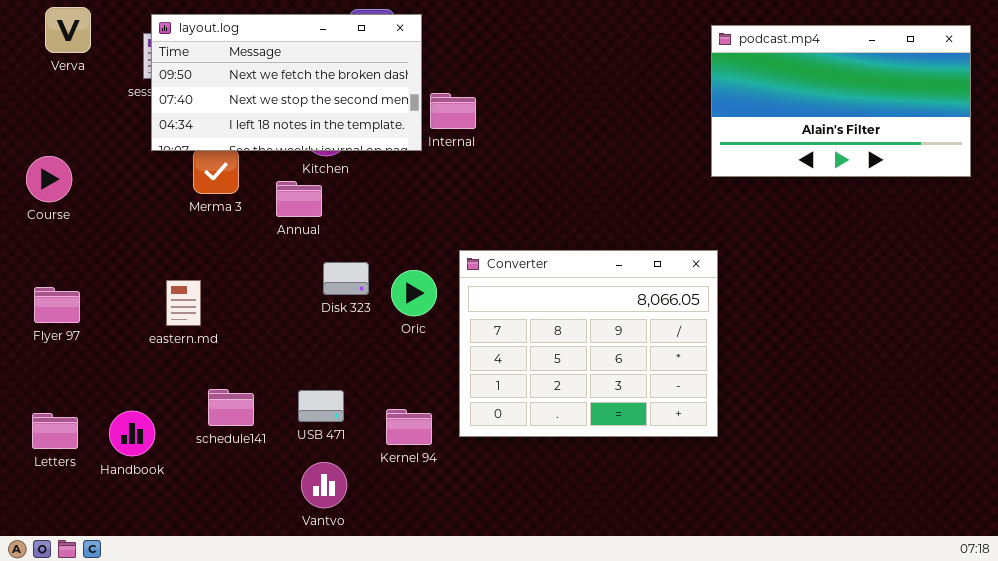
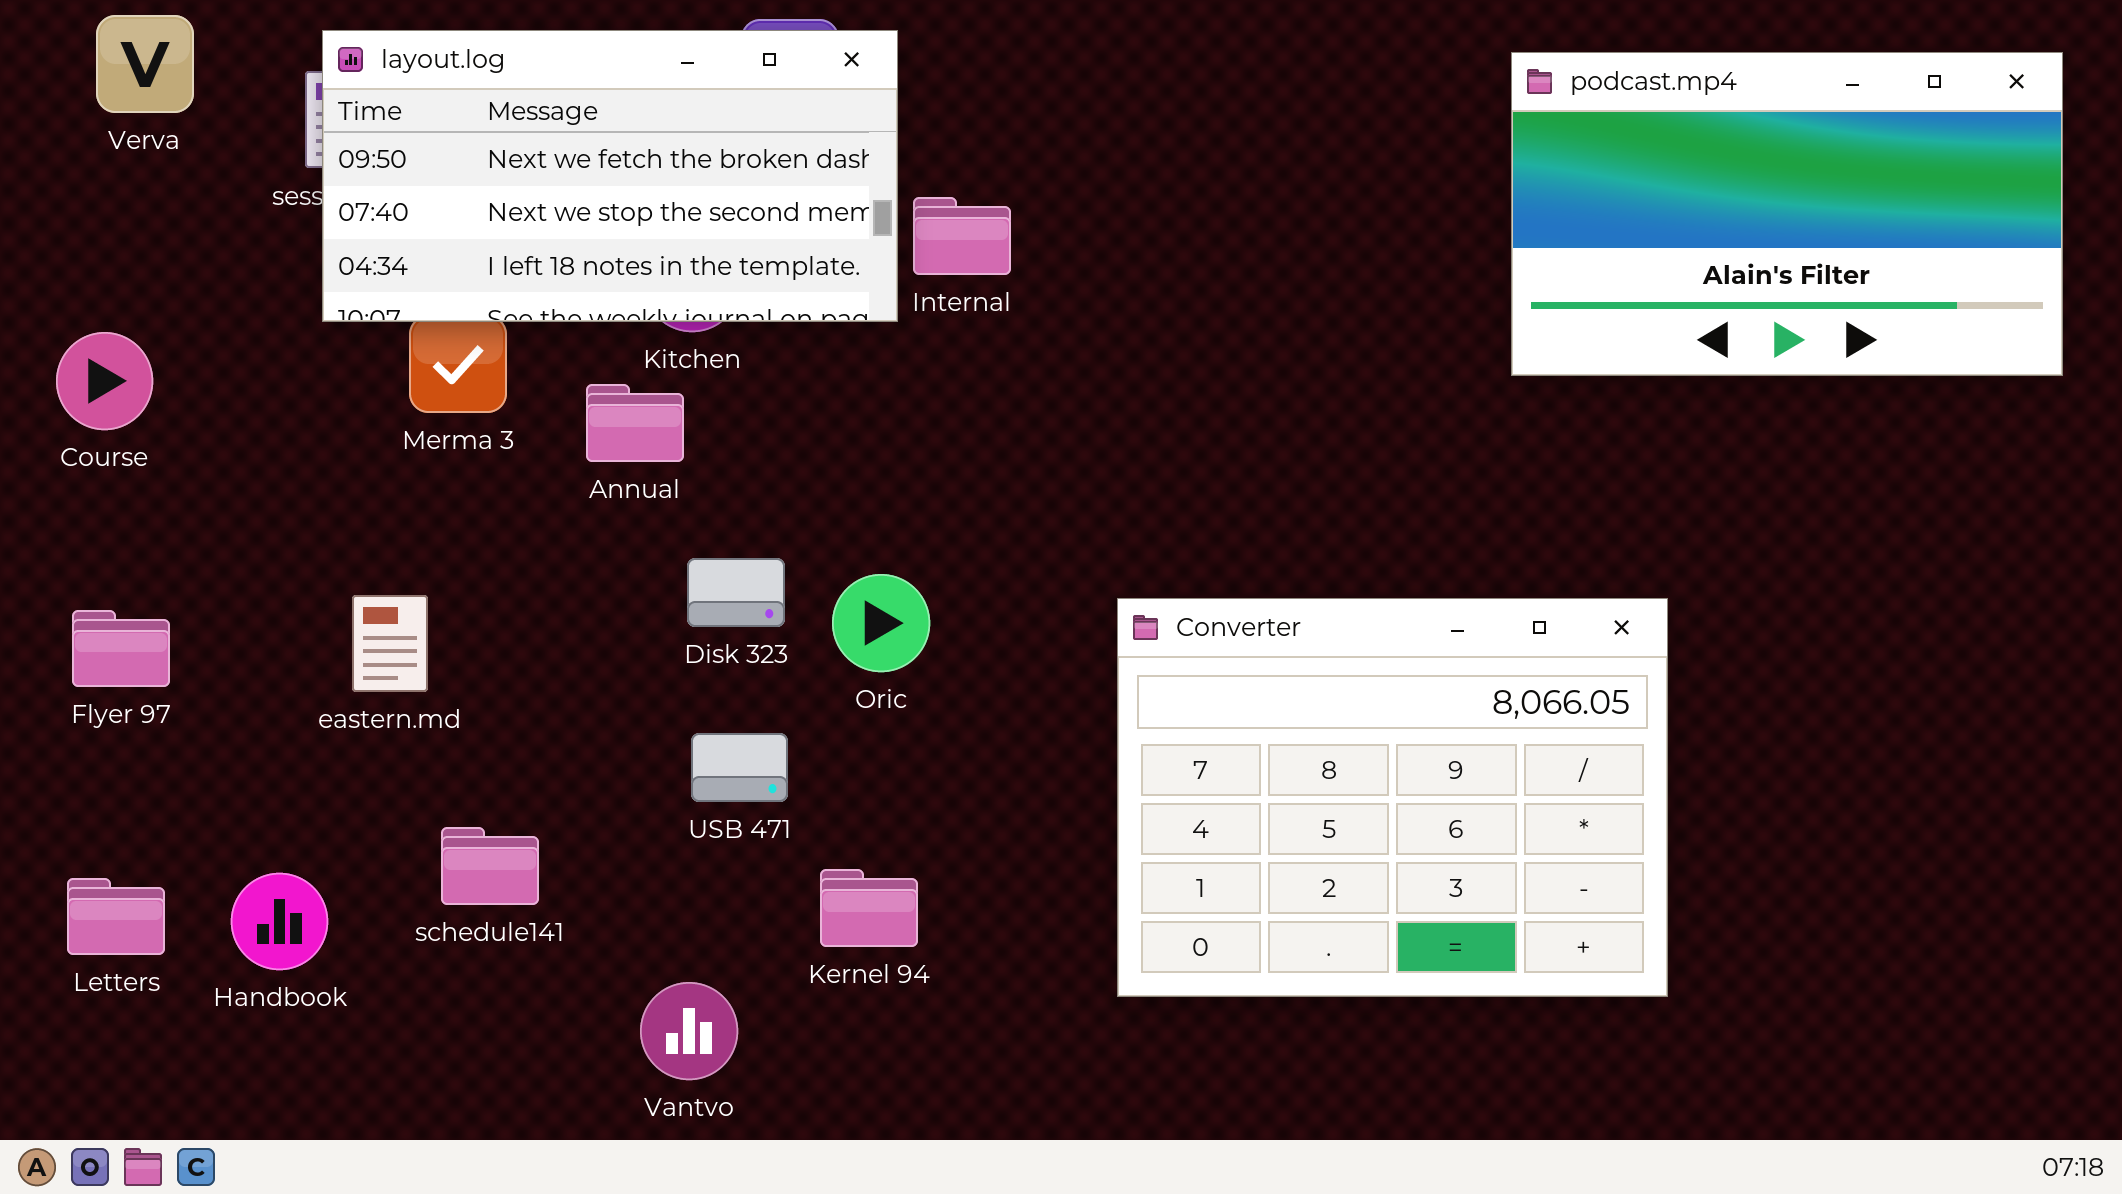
Converter: [459,250,718,437] -> [1117,598,1668,997], moved
USB 471: [298,390,344,422] -> [691,733,788,802], moved

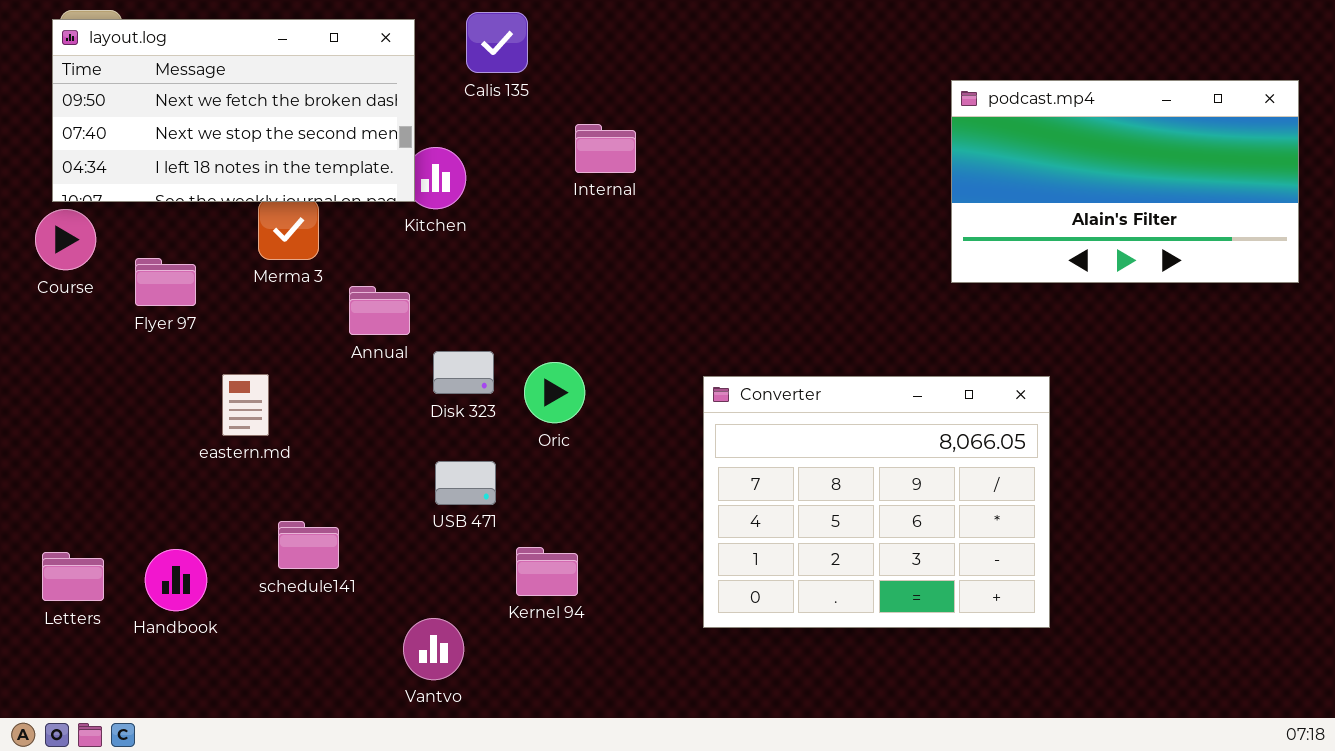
layout.log: [322,30,898,322] -> [52,19,415,202], moved
podcast.mp4: [1511,52,2063,376] -> [951,80,1299,283], moved
Annual: [586,384,684,462] -> [349,286,410,335], moved
Flyer 97: [72,610,170,687] -> [135,258,196,306], moved

